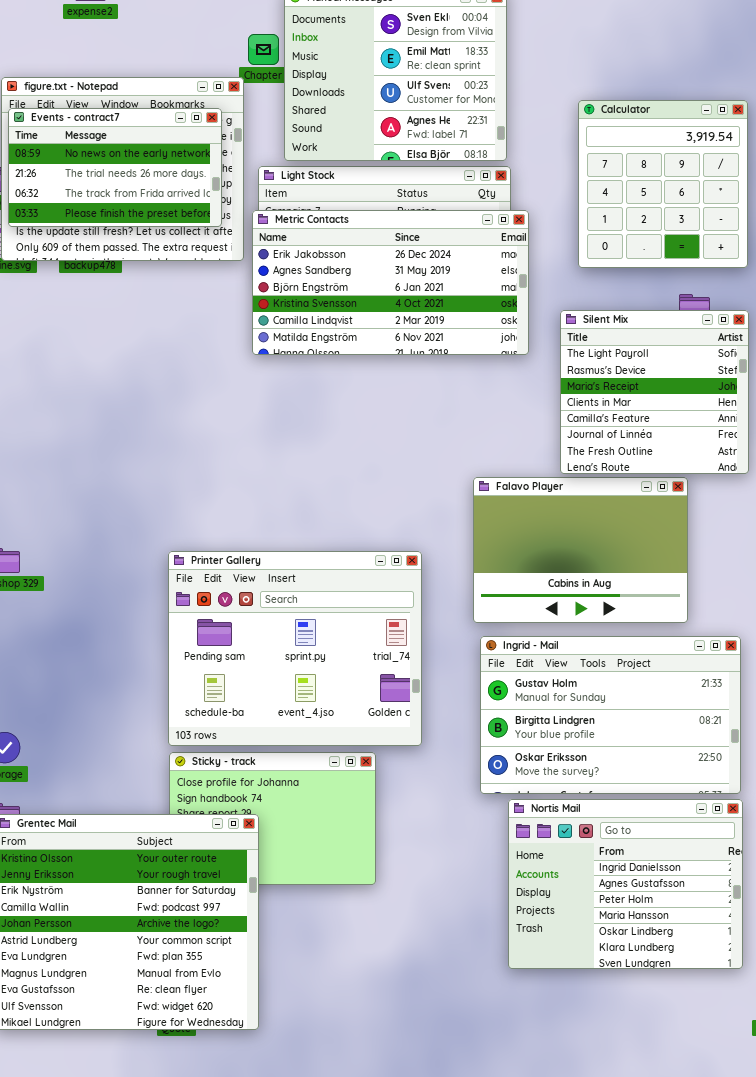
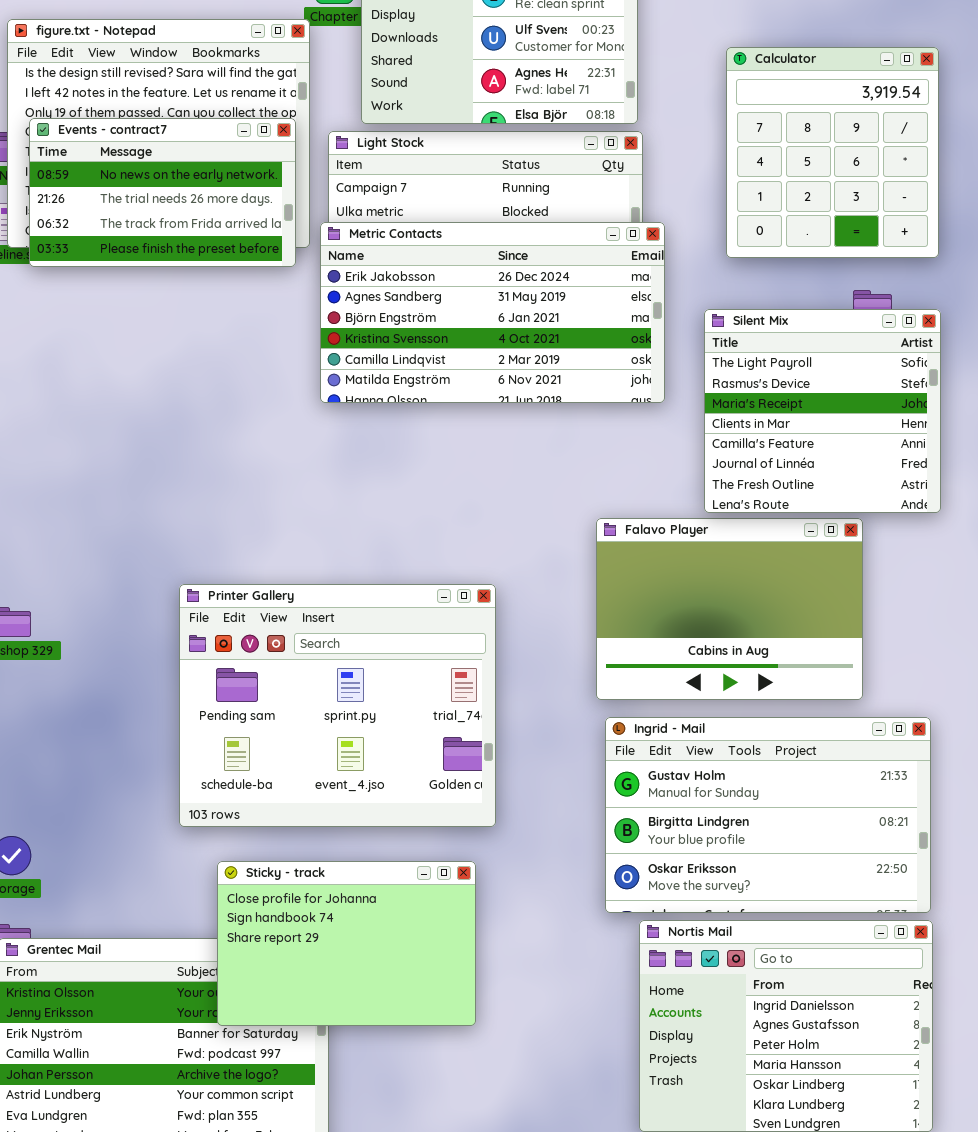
Events - contract7: [8,108,222,227] -> [29,118,296,267], moved
Metric Contacts: [252,210,529,355] -> [320,222,665,403], moved
Printer Gallery: [168,551,422,746] -> [179,584,496,827], moved
Sticky - track: [169,752,376,885] -> [217,861,476,1026], raised

